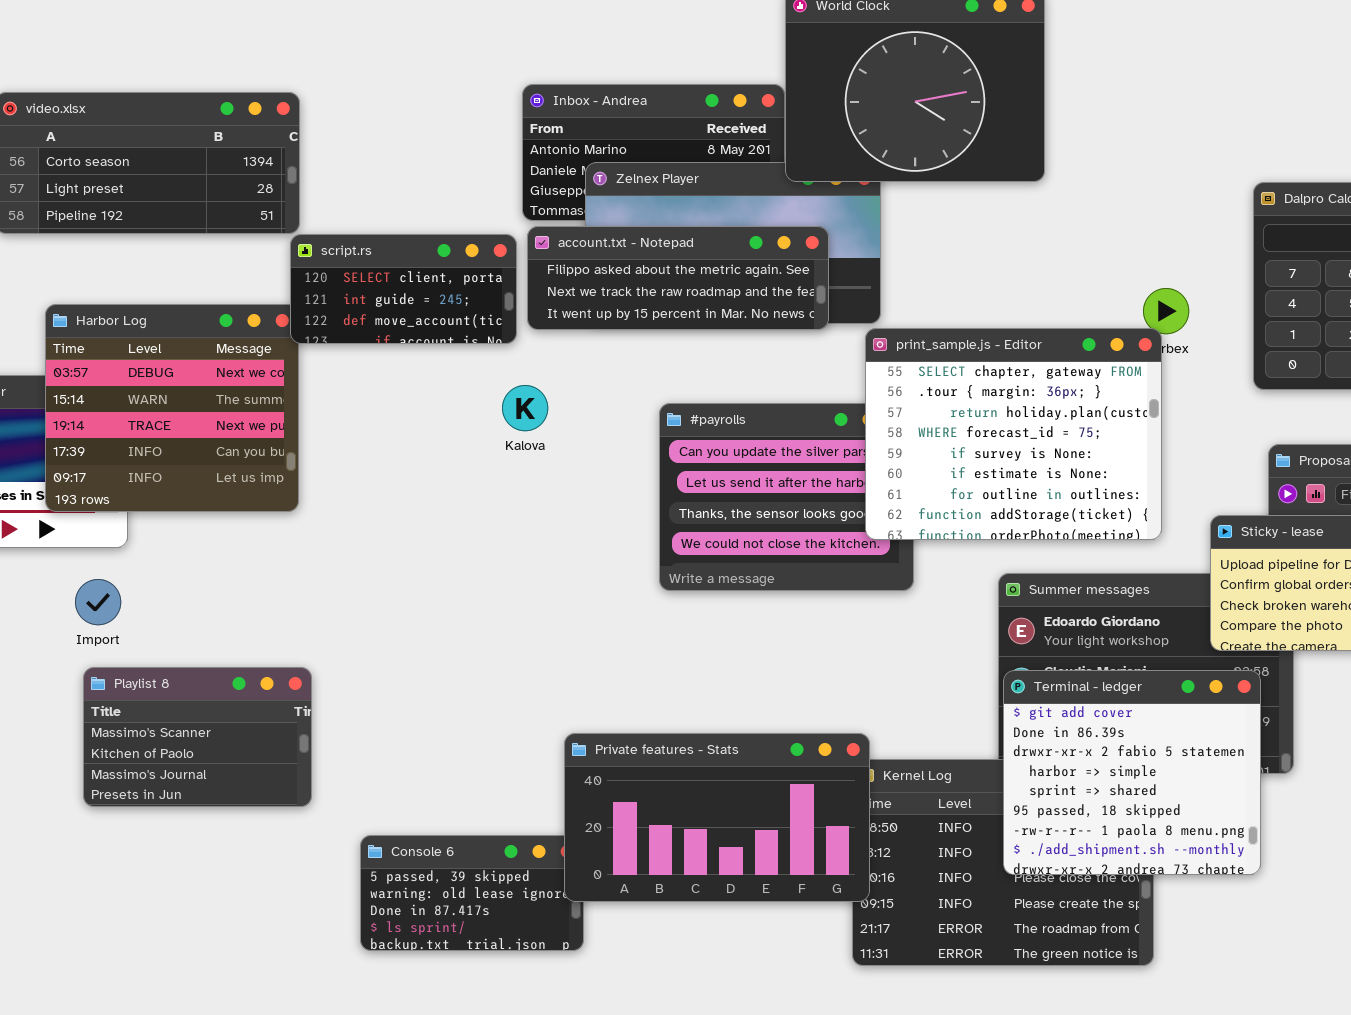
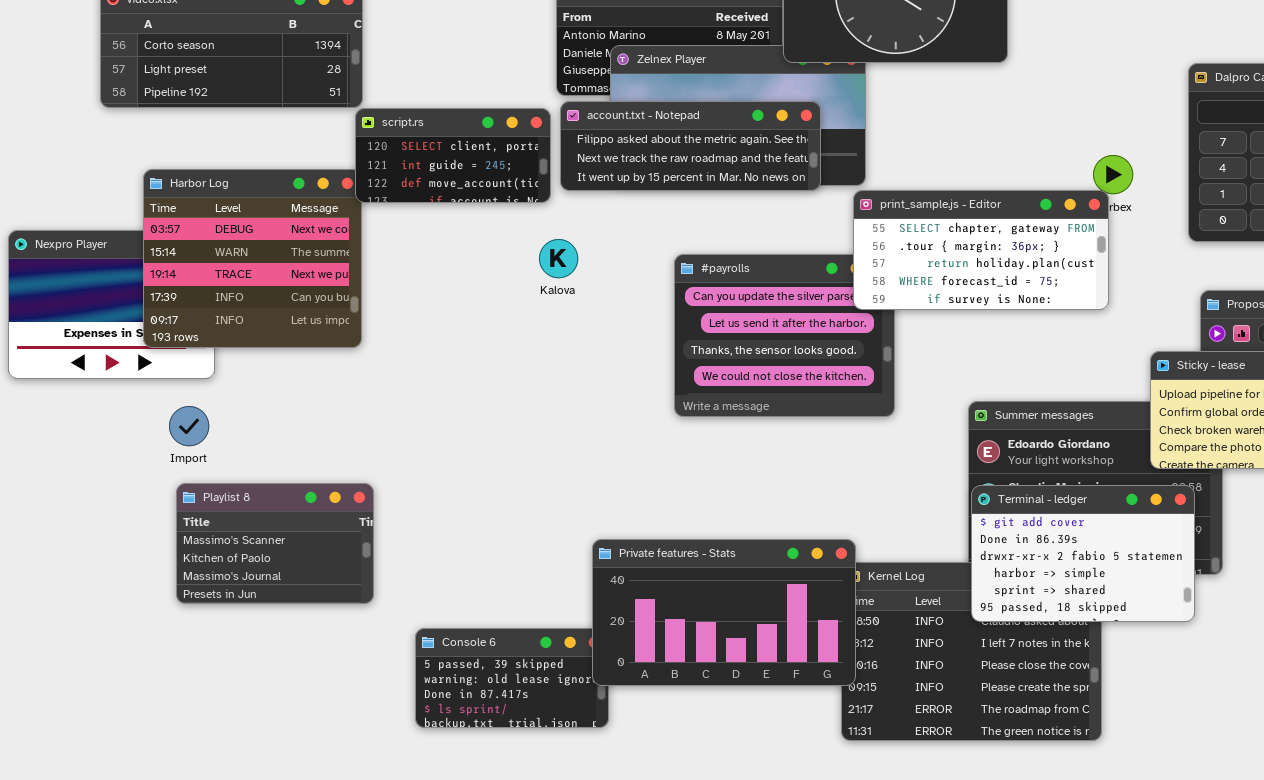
print_sample.js - Editor: [865,328,1162,540] -> [853,190,1109,310], resized
Terminal - ledger: [1003,670,1261,875] -> [971,485,1195,622], resized

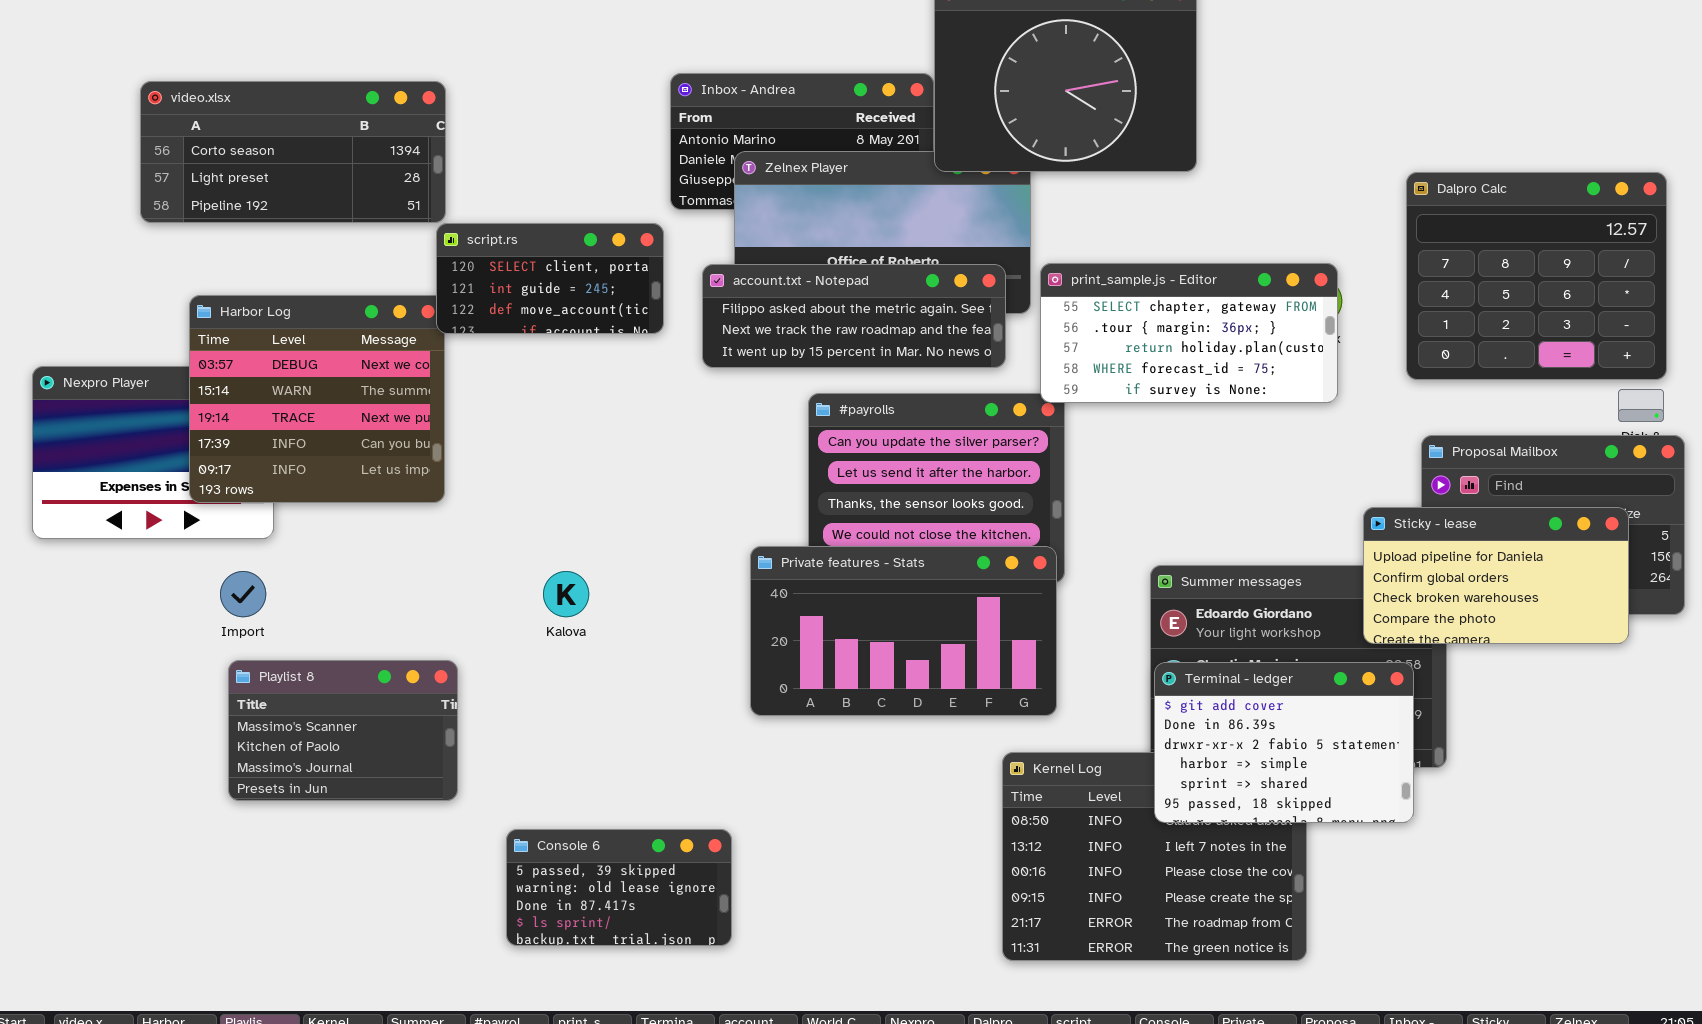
account.txt - Notepad: [560,101,821,191] -> [702,264,1006,368], moved
print_sample.js - Editor: [853,190,1109,310] -> [1040,263,1338,403], moved
Kalova: [539,239,578,278] -> [543,571,589,617], moved
Private features - Stats: [592,539,856,686] -> [750,546,1057,716], moved

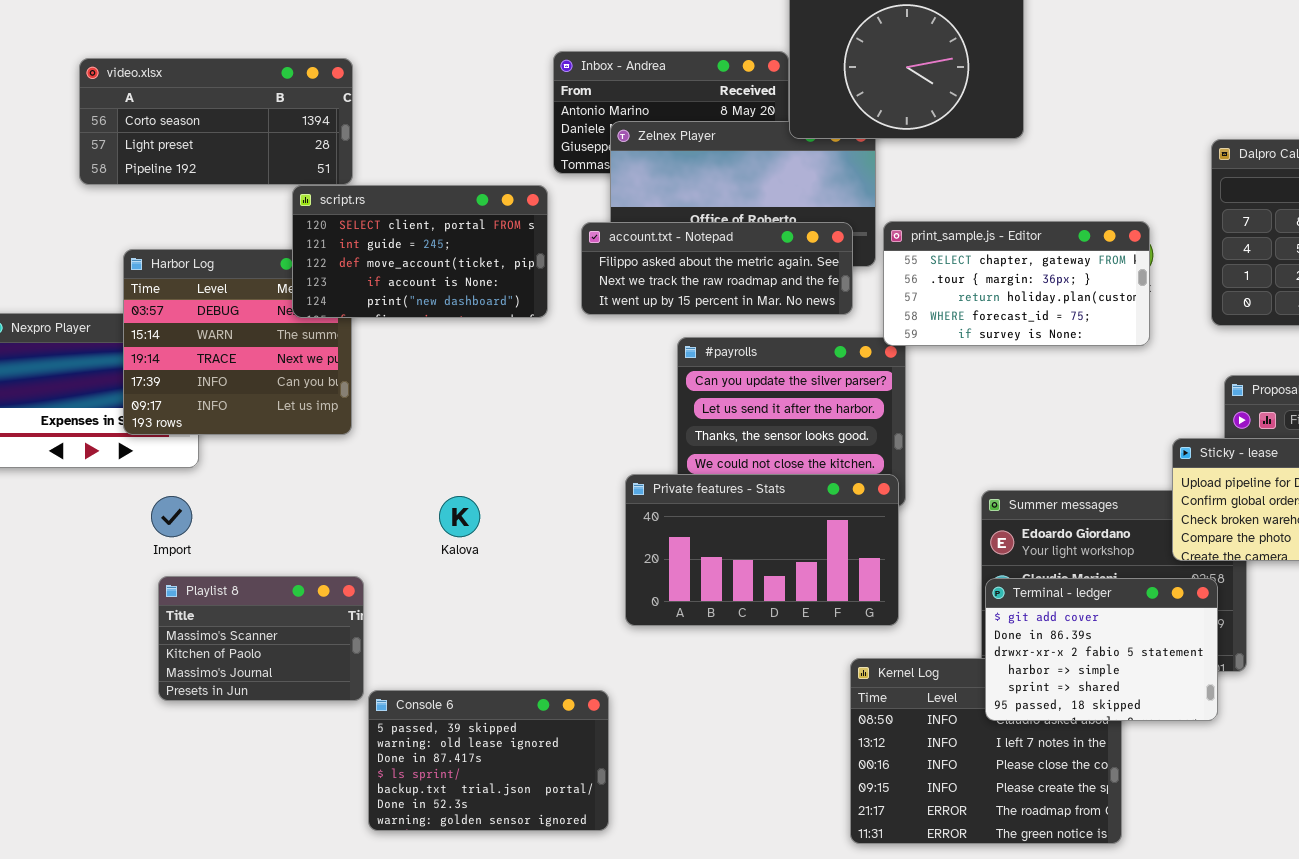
script.rs: [436,223,664,334] -> [292,185,548,318], resized
Console 6: [506,829,732,946] -> [368,690,609,831], resized

